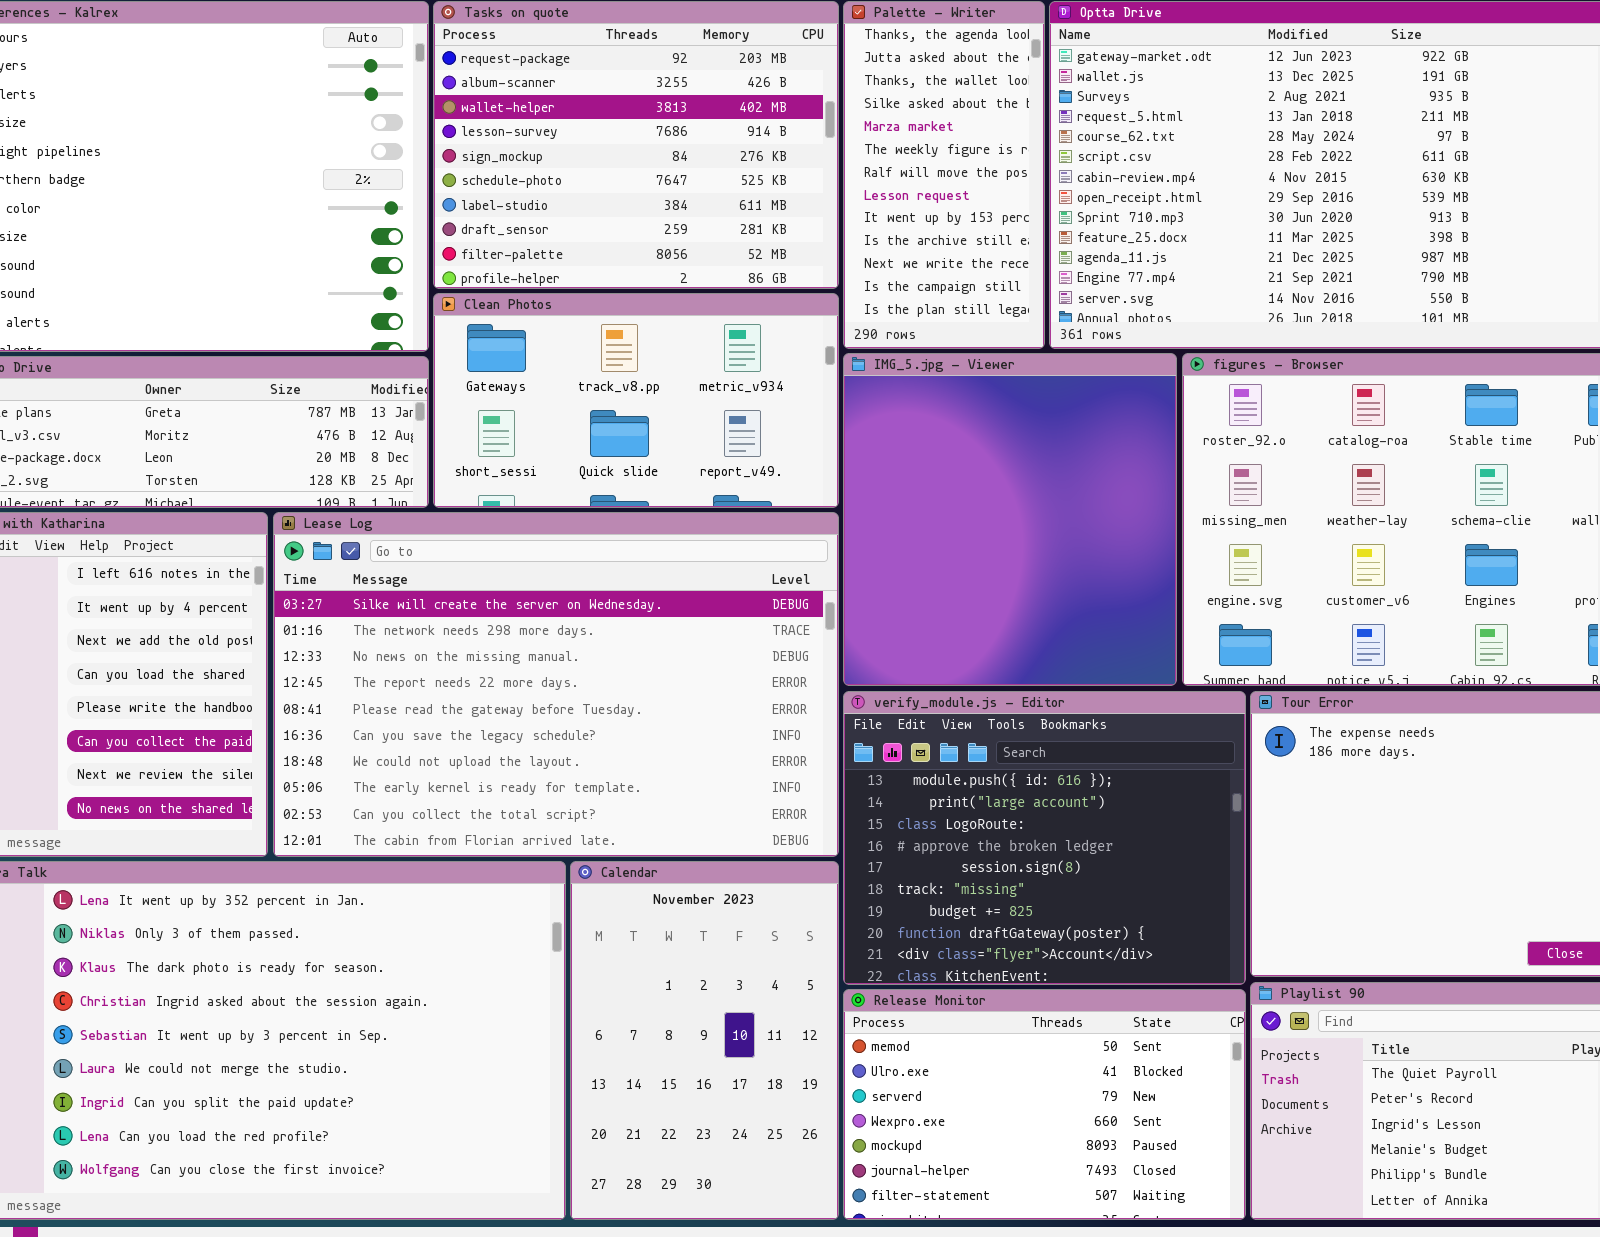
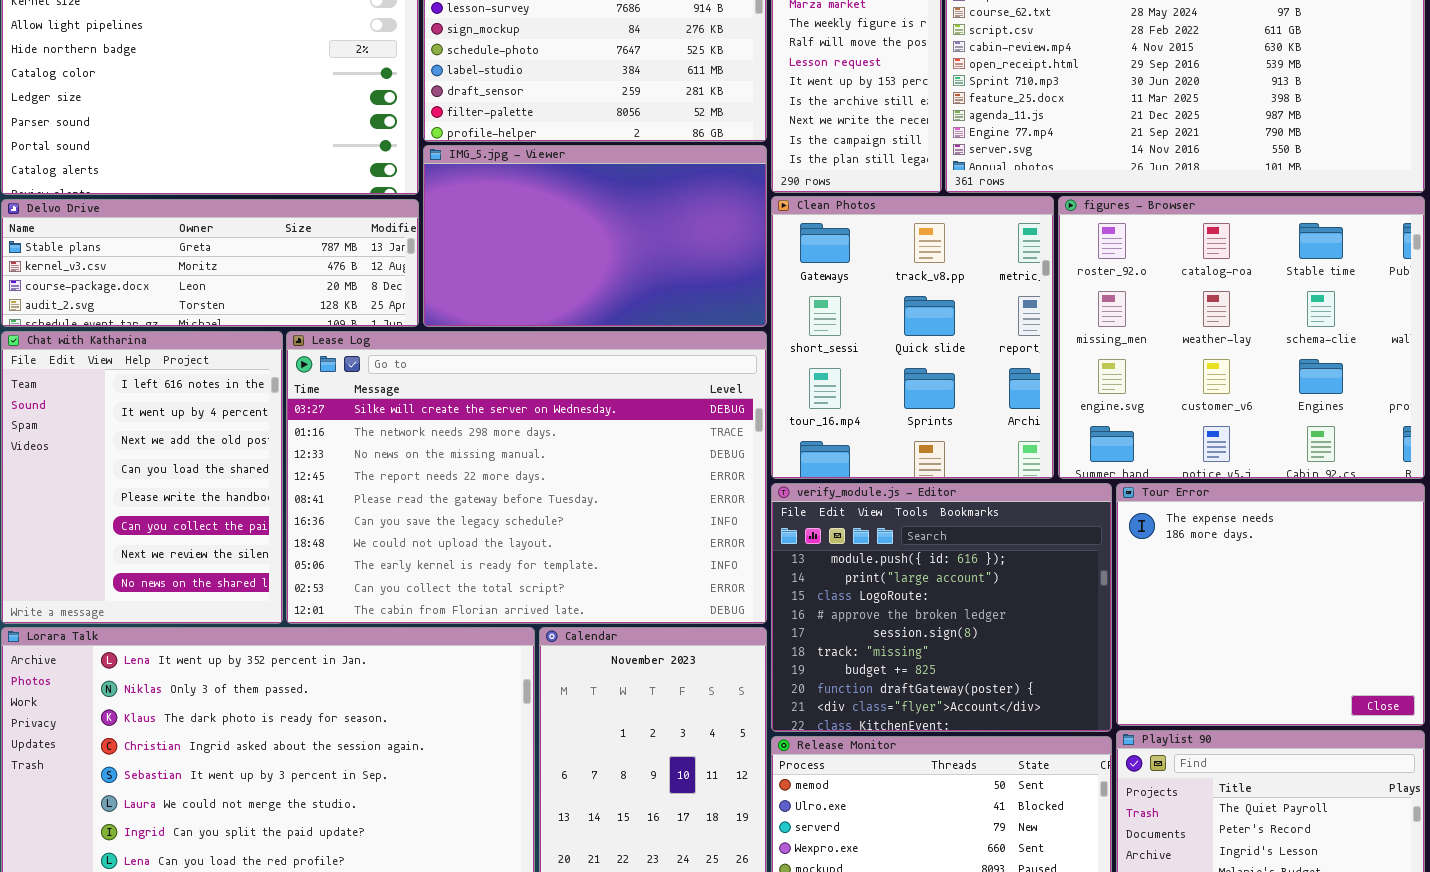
Clean Photos: [433,293,839,508] -> [771,196,1054,479], moved, resized
IMG_5.jpg - Viewer: [843,353,1177,686] -> [423,145,767,327], moved, resized

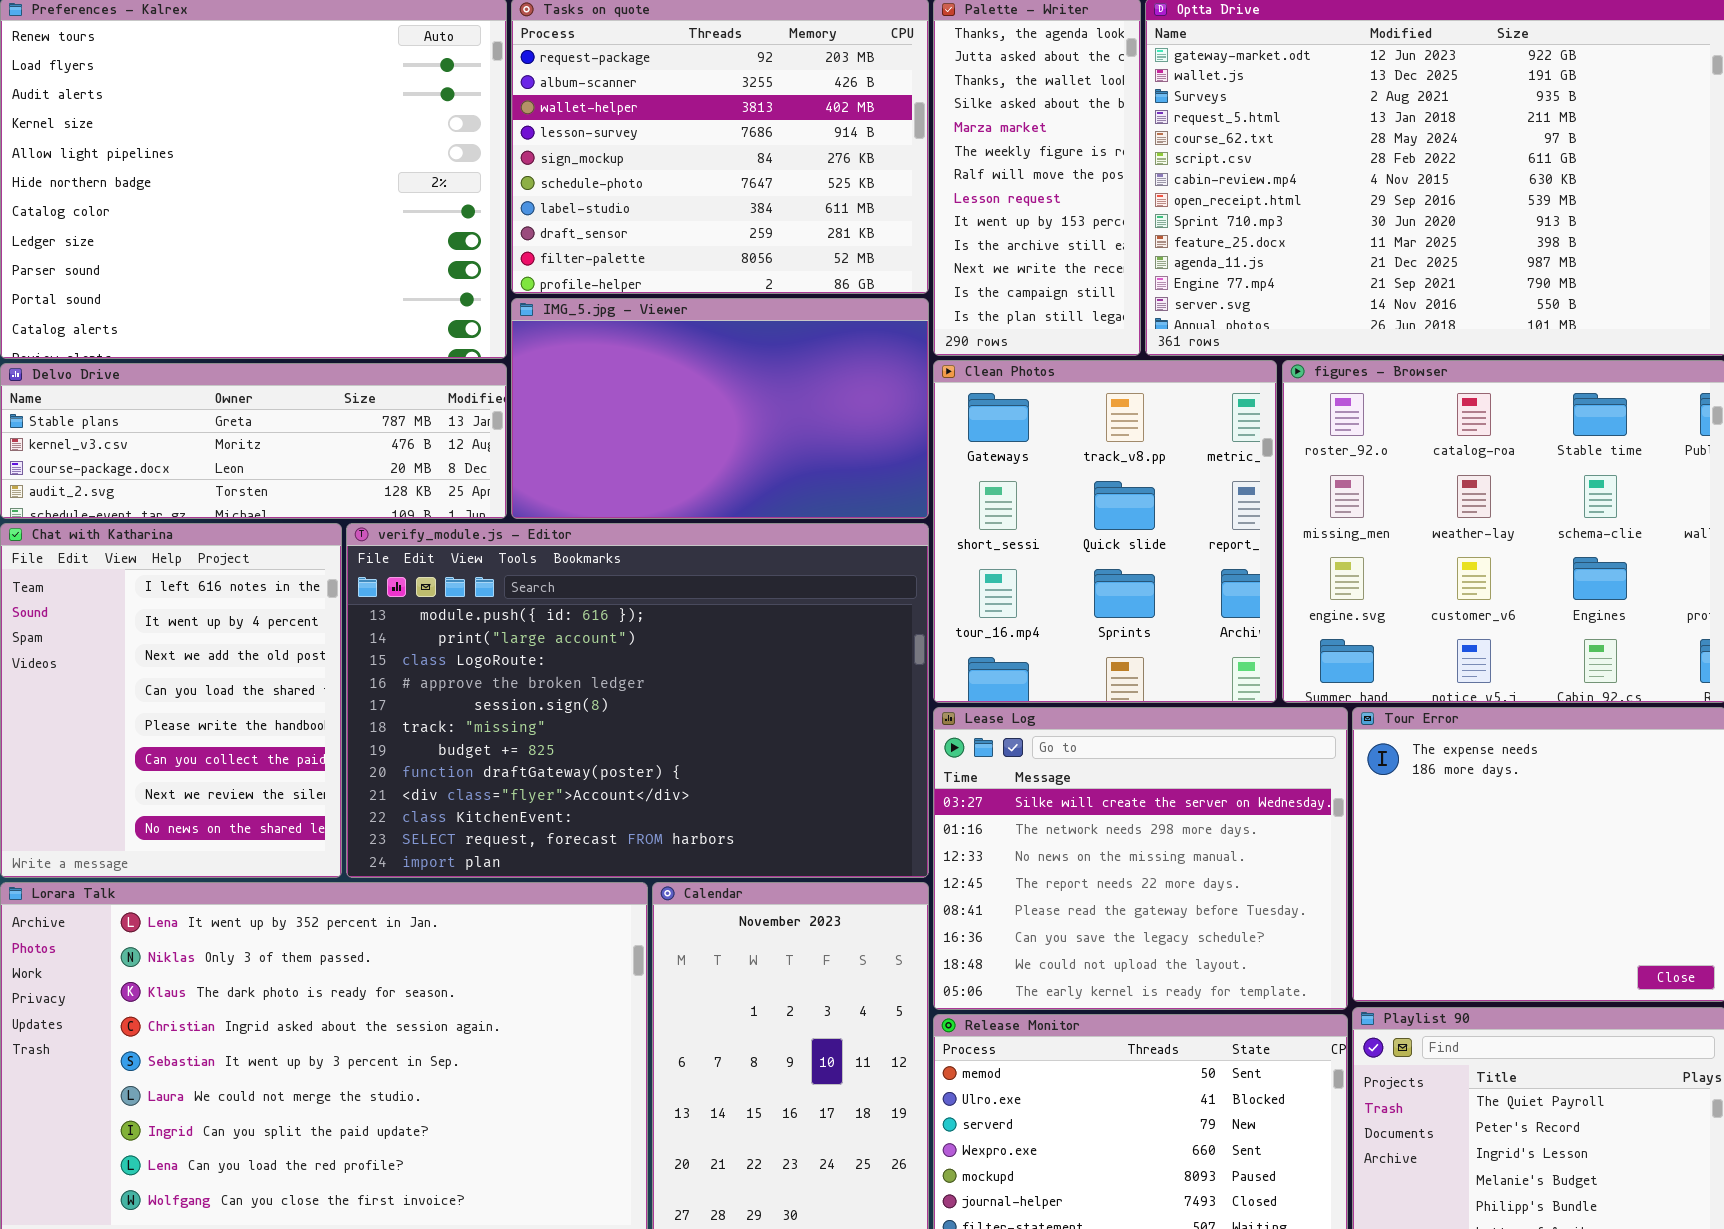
Lease Log: [286,331,767,624] -> [933,707,1348,1010], moved, resized
verify_module.js - Editor: [771,483,1112,732] -> [346,523,929,878], moved, resized

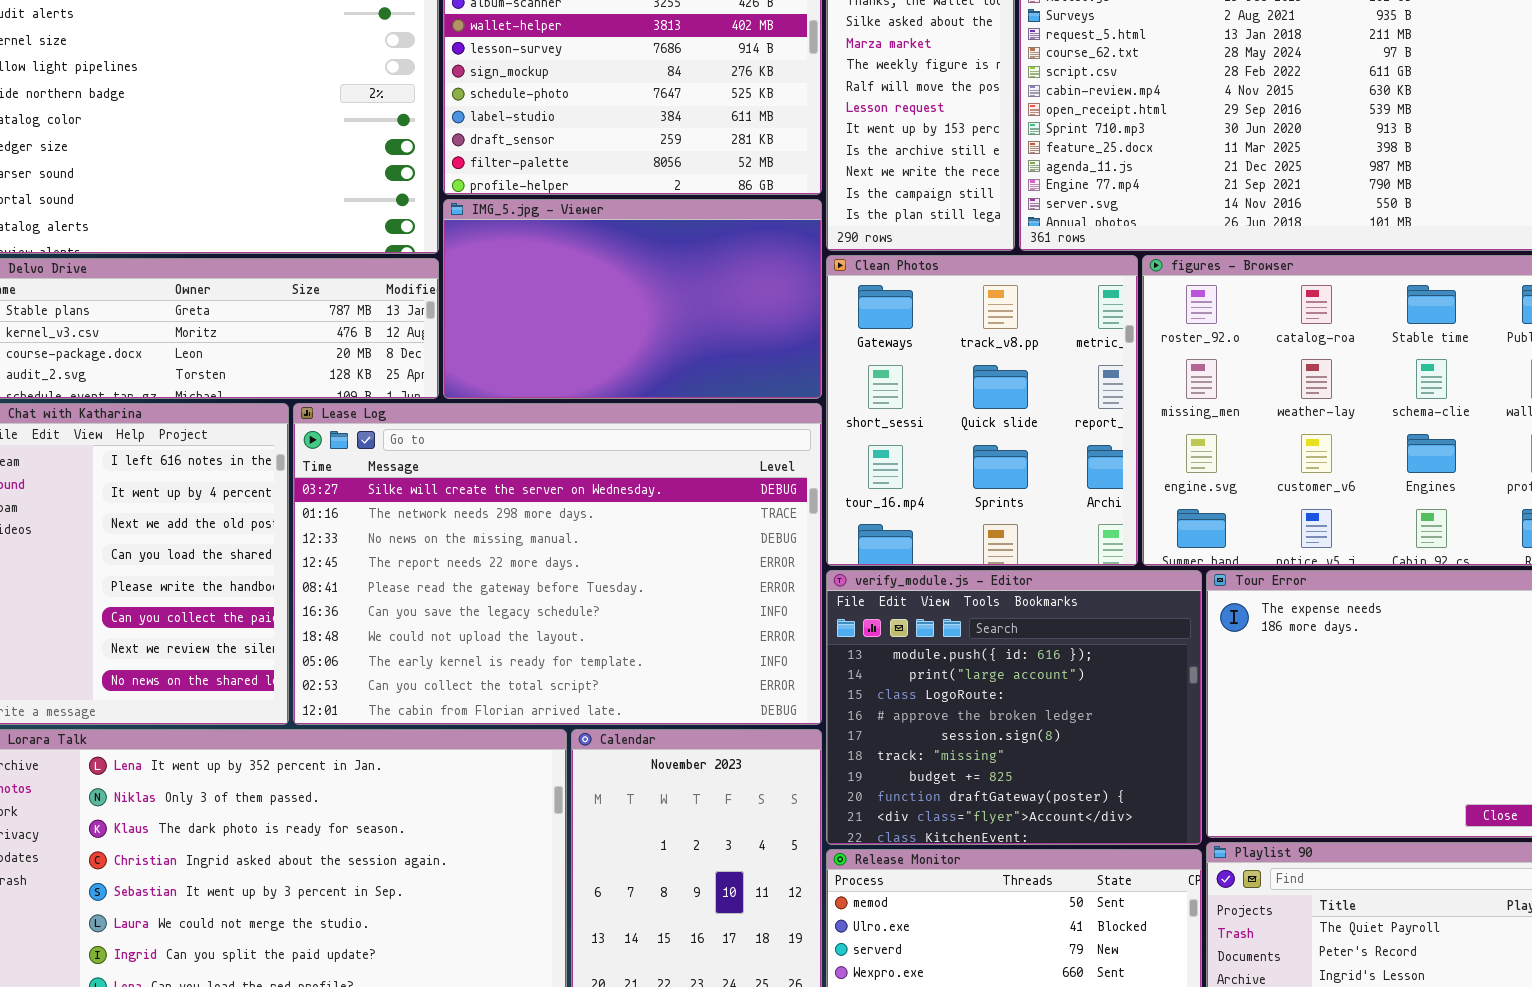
verify_module.js - Editor: [346,523,929,878] -> [826,570,1202,845], moved, resized
Lease Log: [933,707,1348,1010] -> [293,403,822,725], moved, resized

